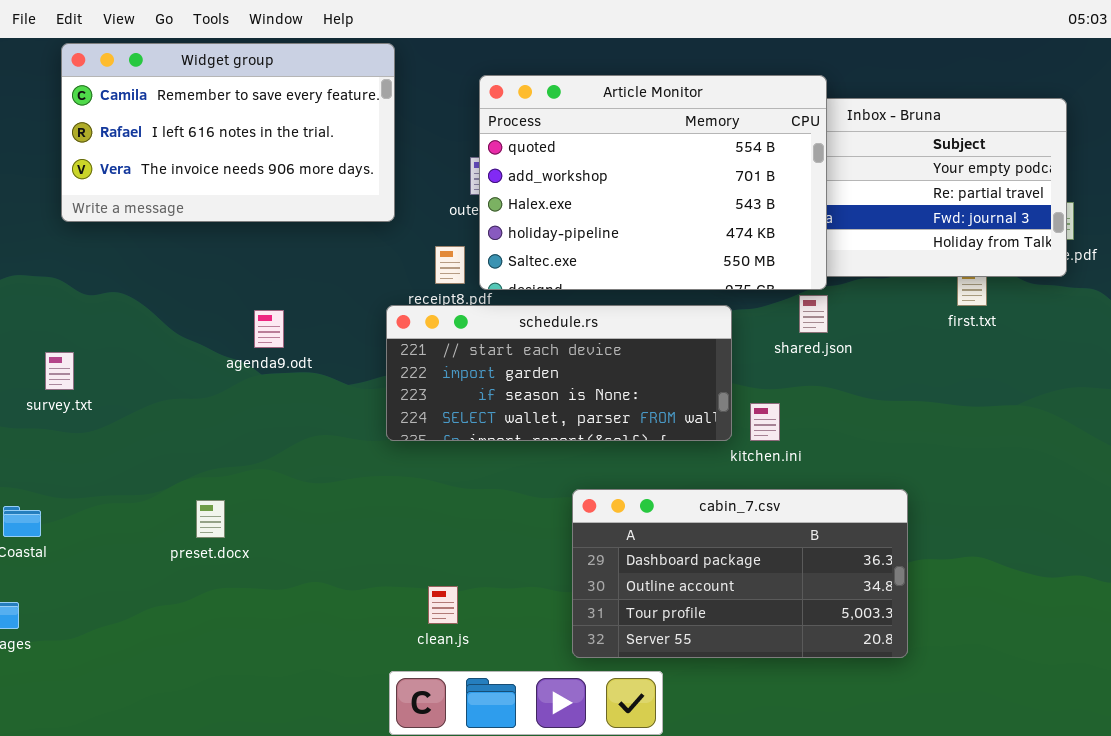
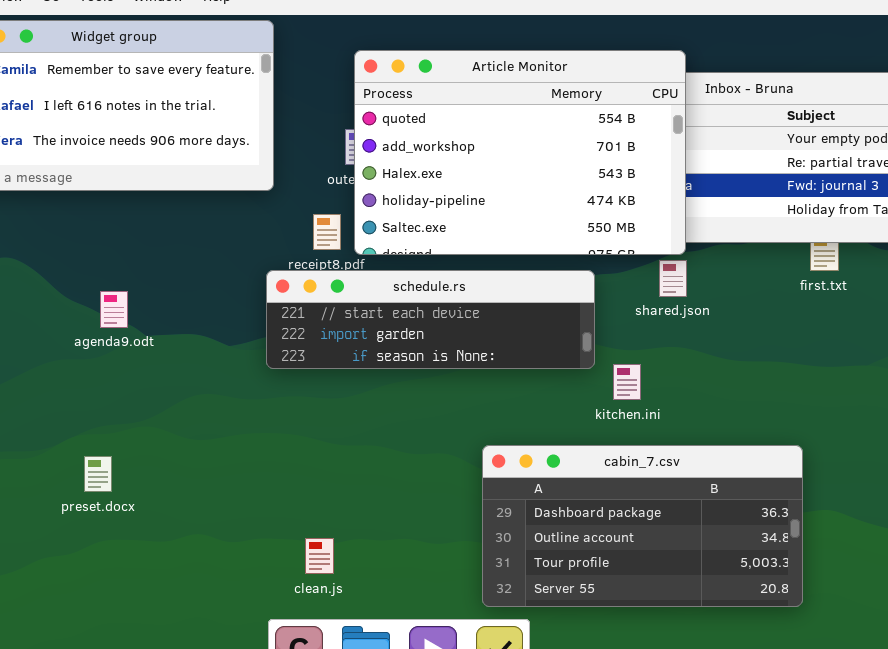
schedule.rs: [386,305,732,441] -> [266,270,595,369], resized
agenda9.odt: [254,310,284,348] -> [100,291,128,328], moved
cabin_7.csv: [572,489,908,658] -> [482,445,803,607], moved

